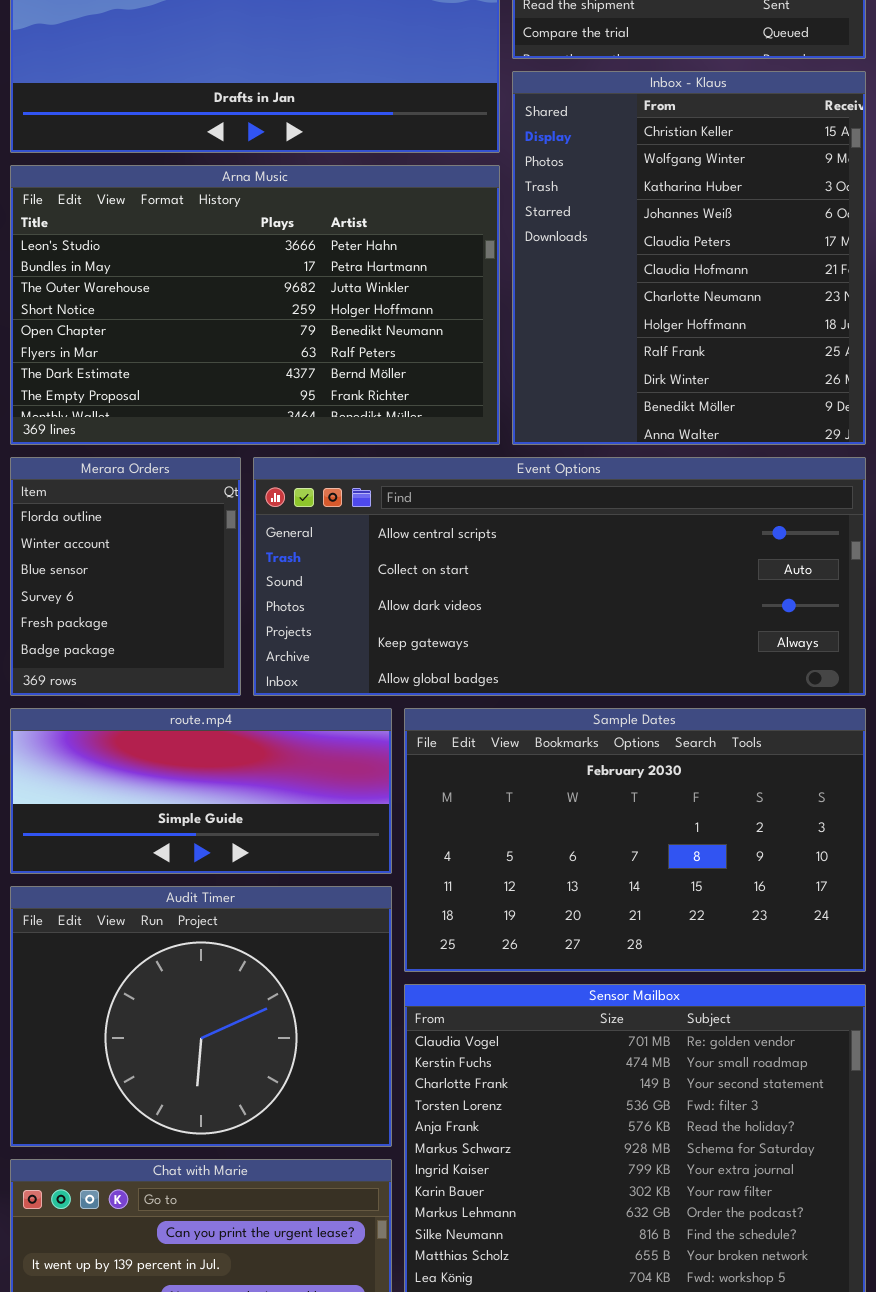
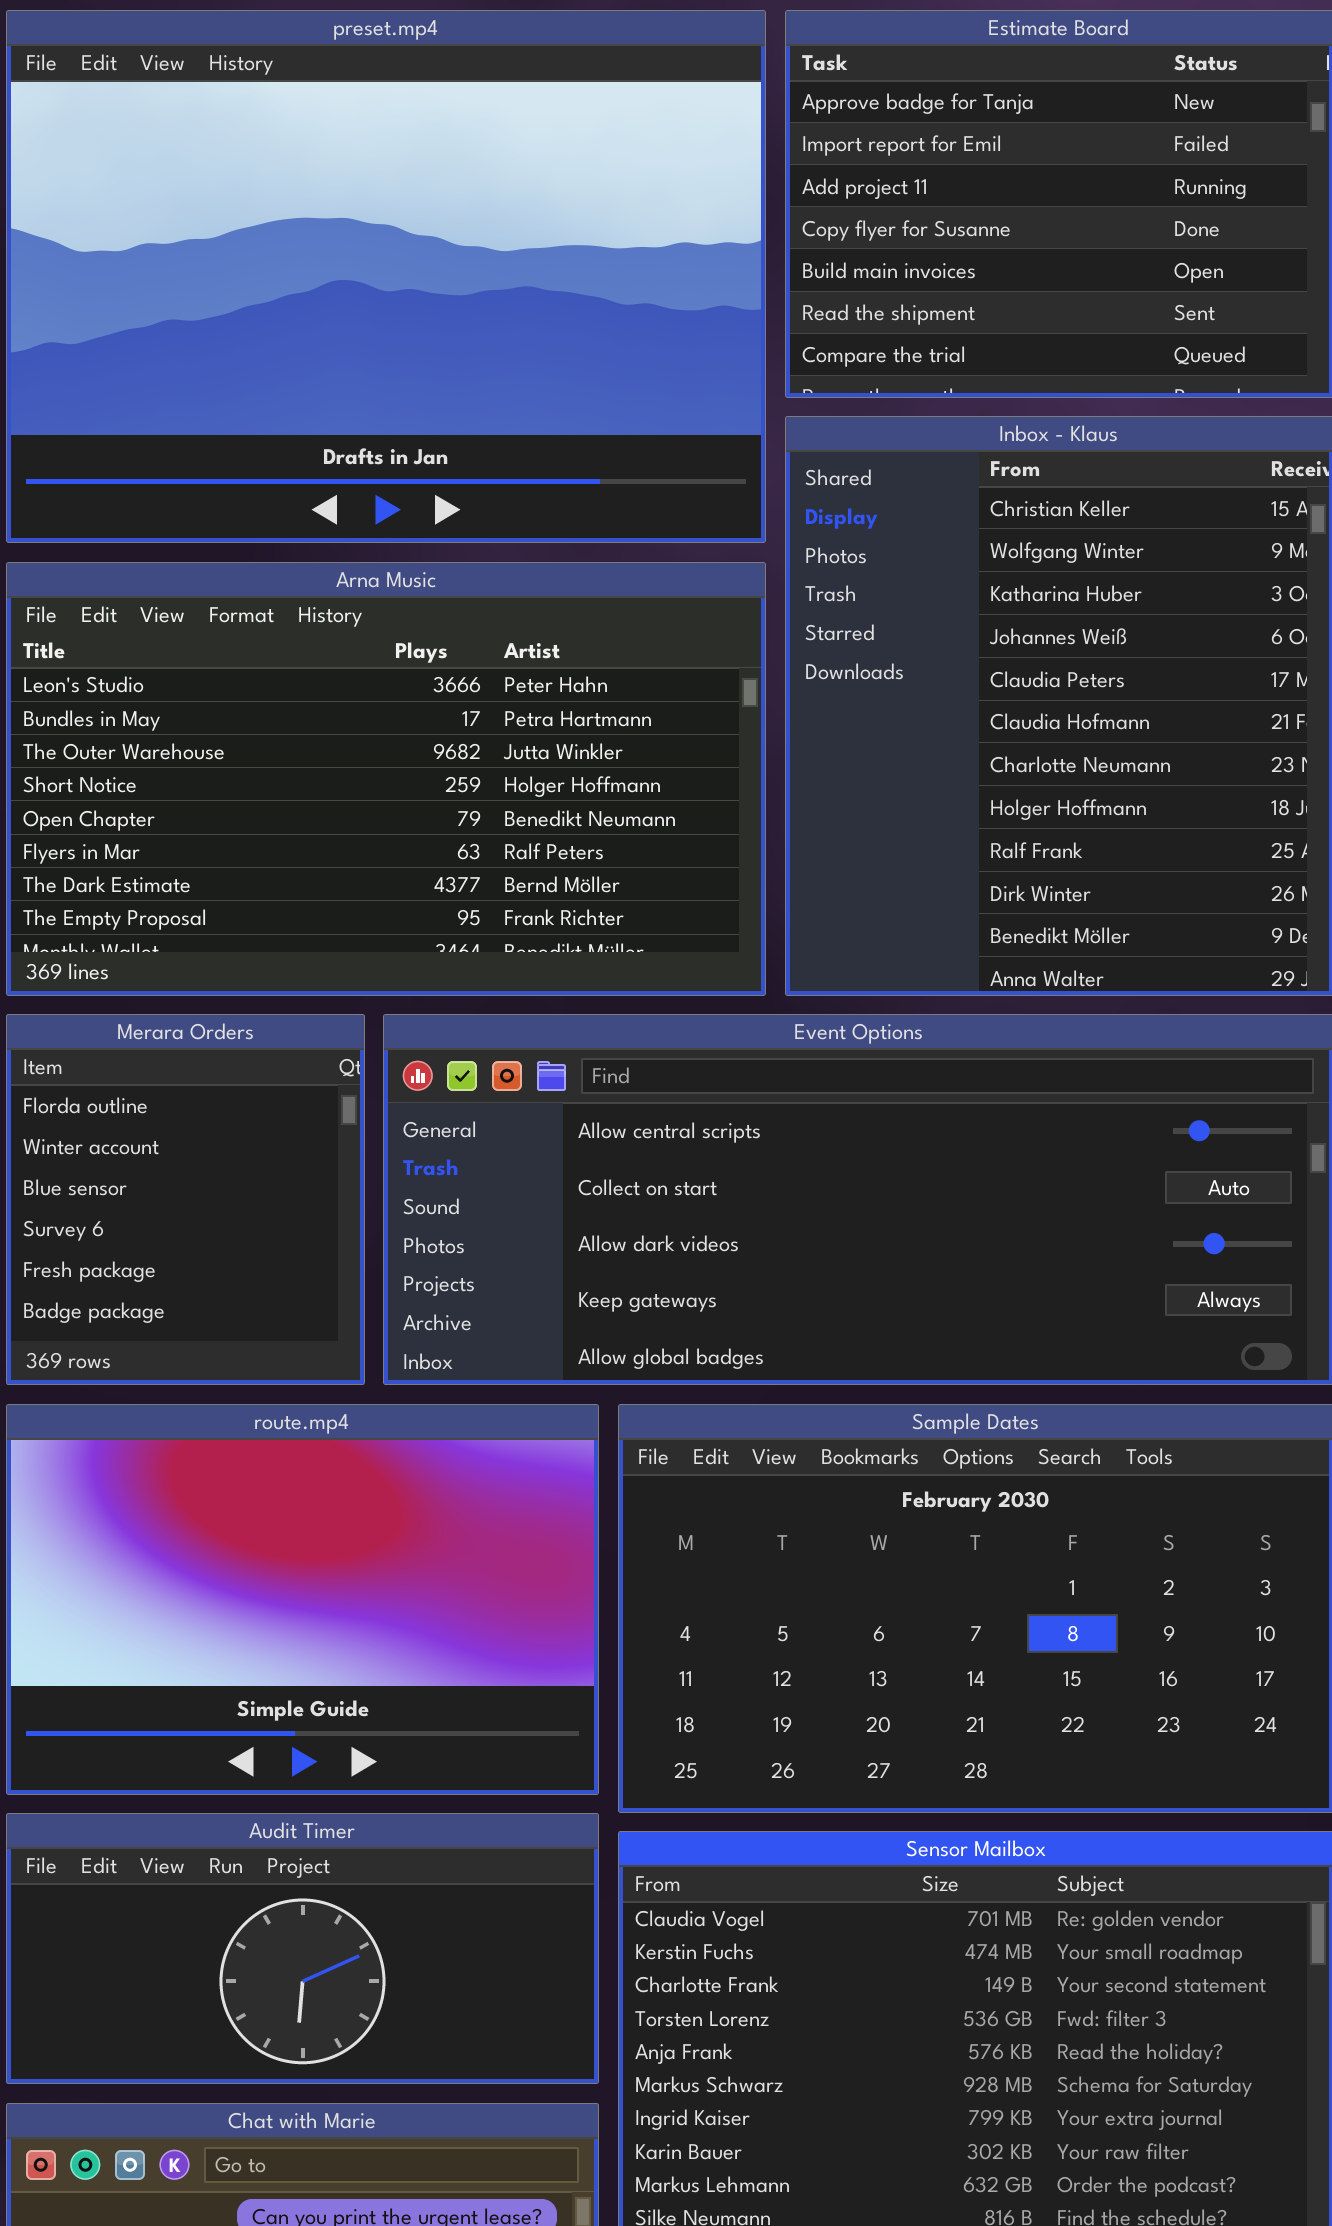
route.mp4: [10,708,392,874] -> [6,1404,599,1795], resized
Audit Timer: [10,886,392,1147] -> [6,1813,599,2084], resized

